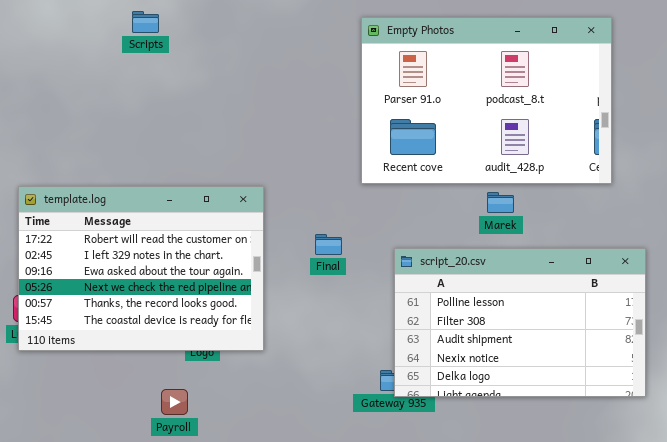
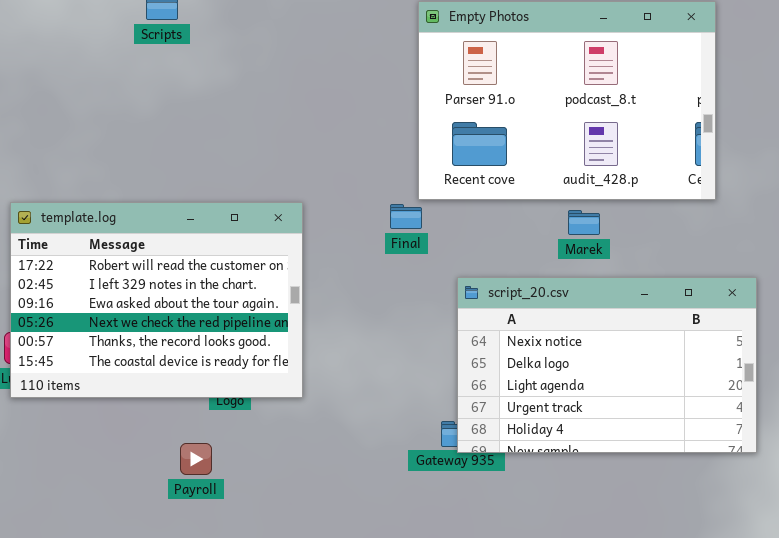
Final: [315,234,342,255] -> [390,204,422,229], moved
script_20.csv: [394,248,646,397] -> [457,277,757,453], scrolled down 3 rows

